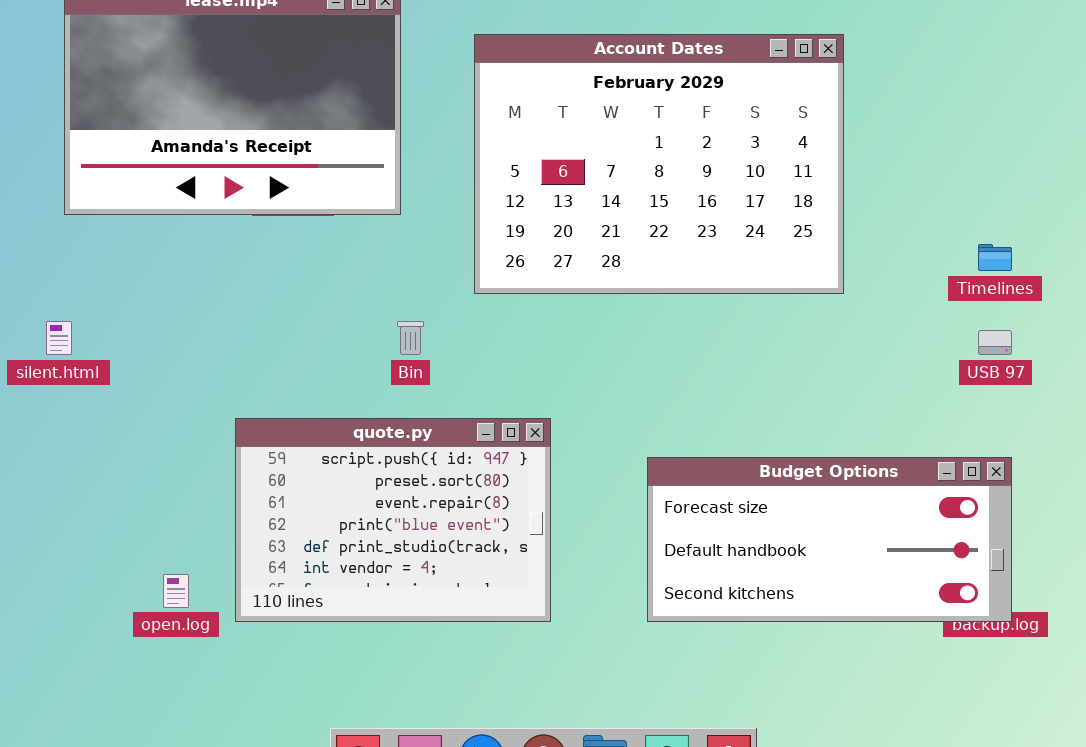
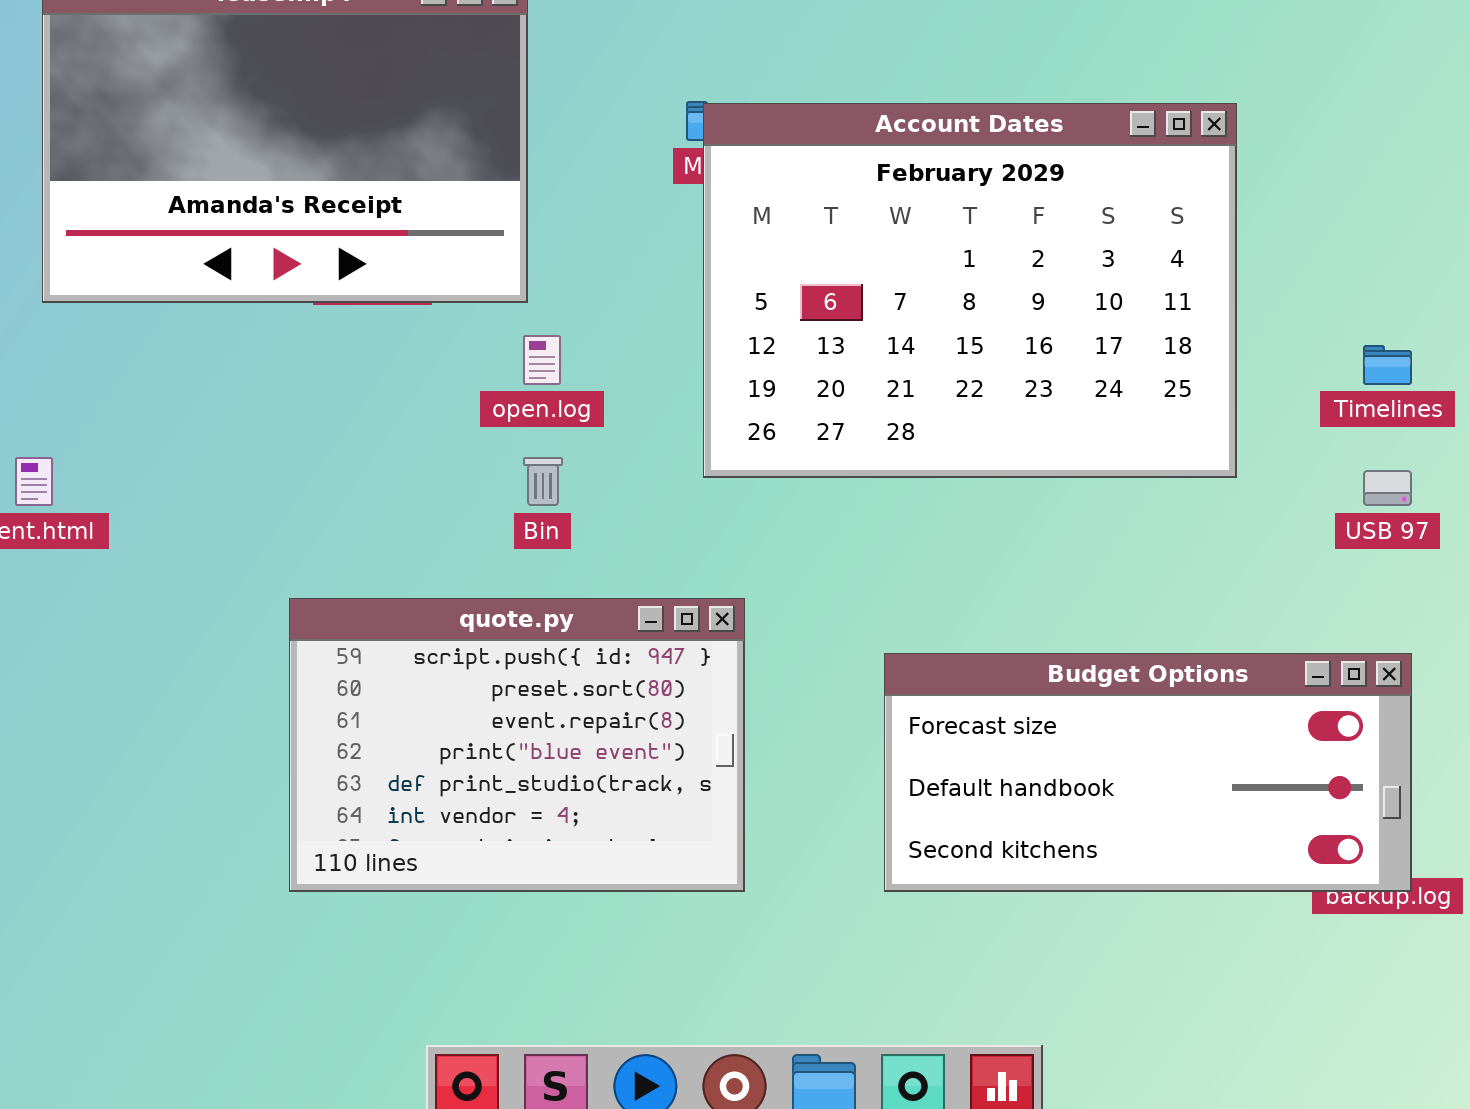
Account Dates: [474,34,844,294] -> [703,103,1237,478], moved
open.log: [163,574,189,608] -> [523,335,561,385], moved

